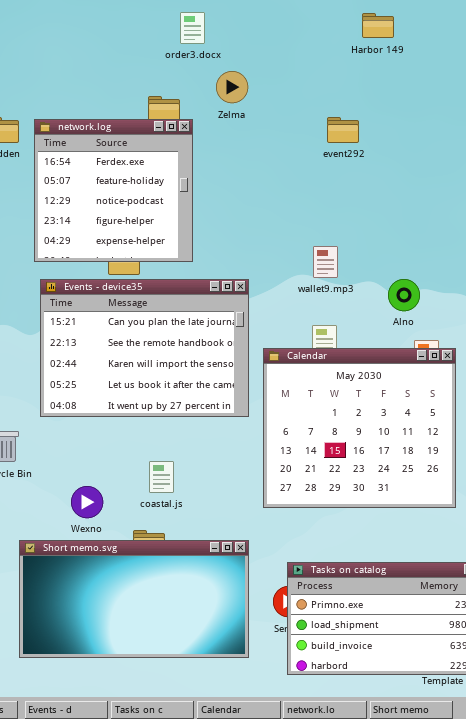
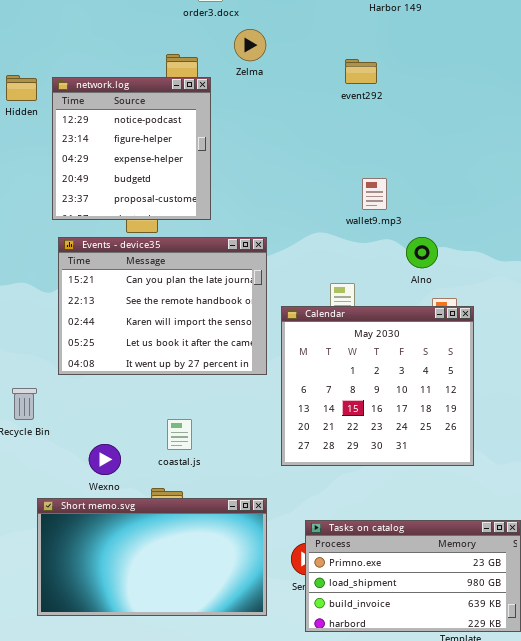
event292: [327,117,359,143] -> [345,59,377,84], moved
network.log: [34,119,193,262] -> [52,77,211,220], scrolled down 2 rows
wallet9.mp3: [313,246,338,278] -> [362,178,387,210], moved

